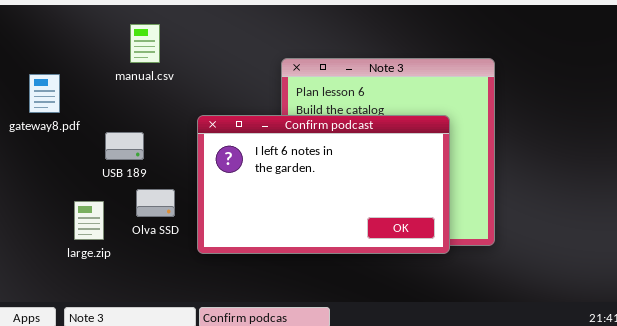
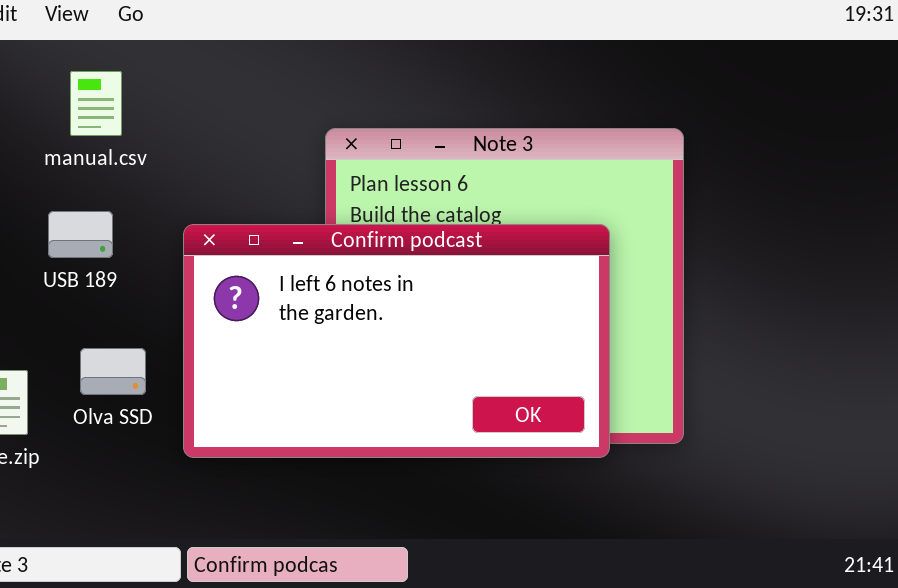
USB 189: [105,132,144,160] -> [48,211,113,258], moved

